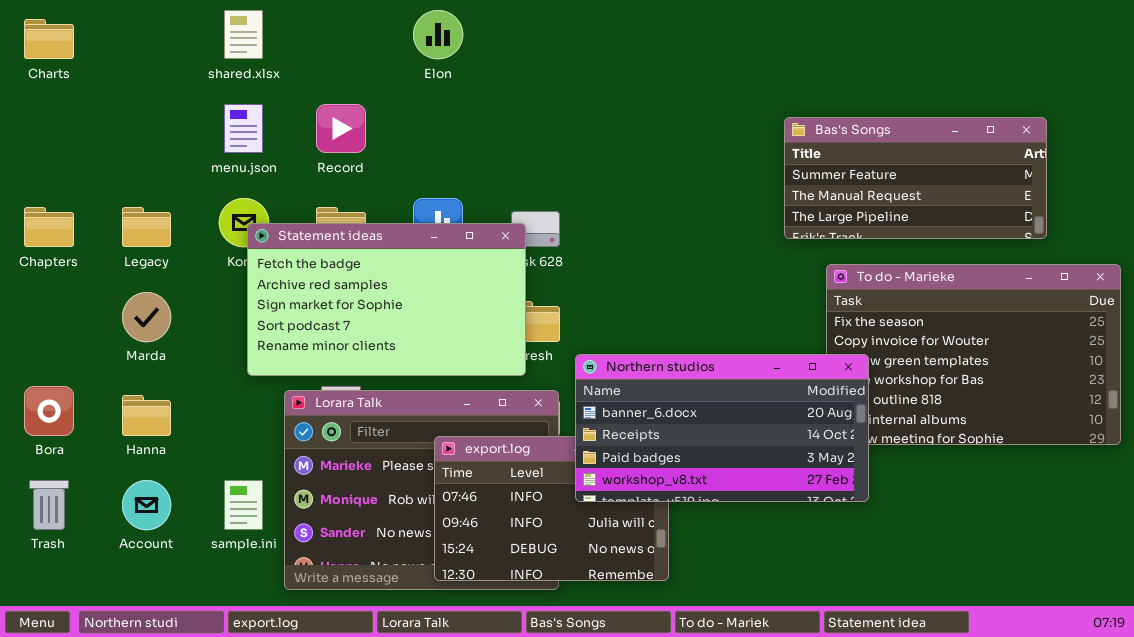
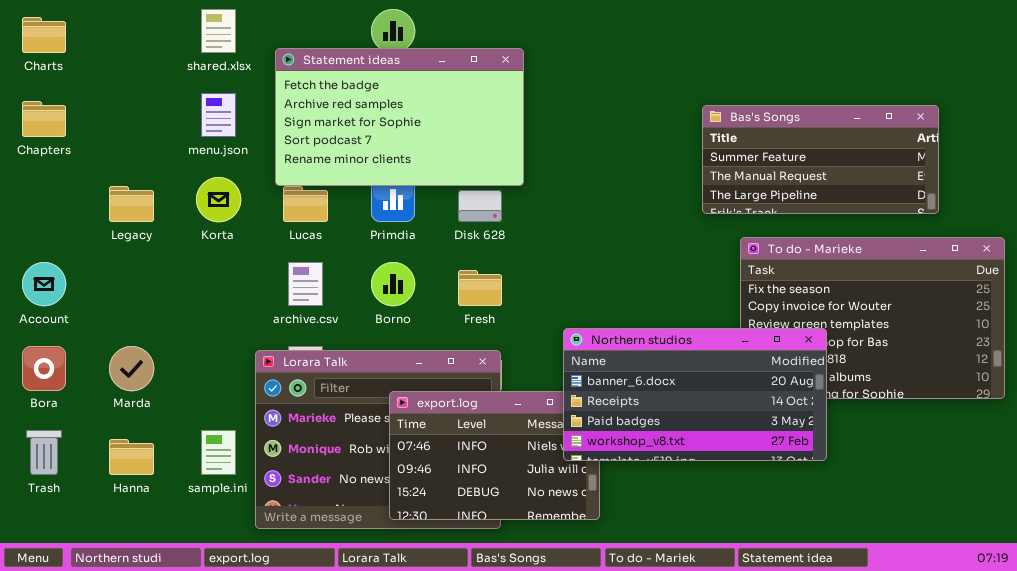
Chapters: [24,207,74,247] -> [22,101,66,137], moved
Statement ideas: [247,223,526,376] -> [275,48,524,186], moved
Marda: [122,292,171,342] -> [109,346,154,391], moved
Northern studios: [575,354,869,502] -> [563,328,827,461], moved
Hanna: [122,395,171,436] -> [109,439,154,475], moved
Account: [122,480,171,530] -> [22,262,66,306], moved

